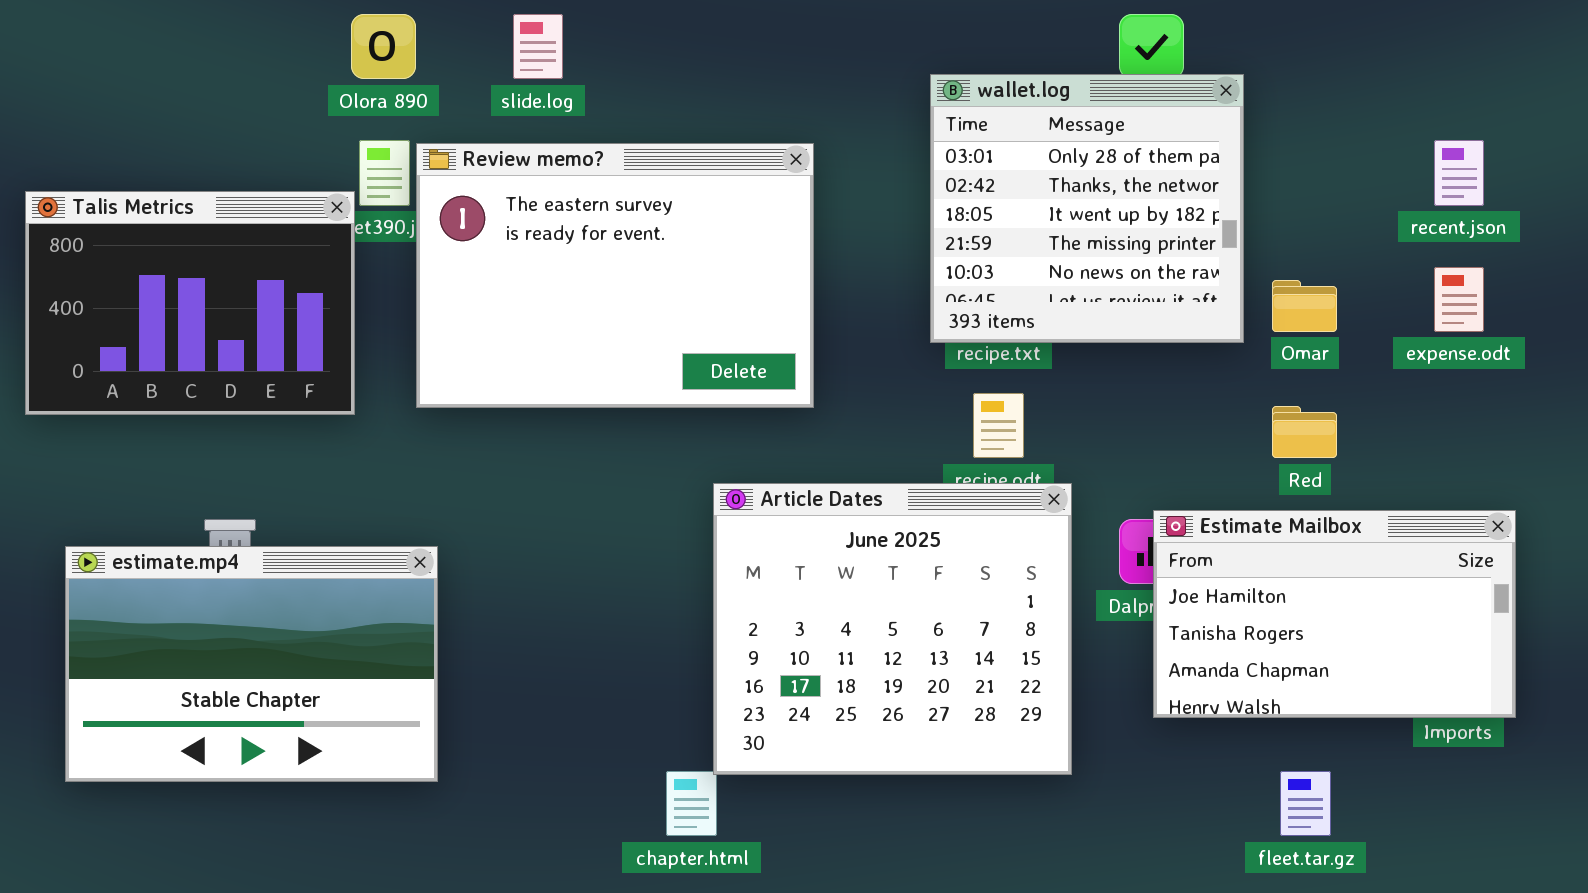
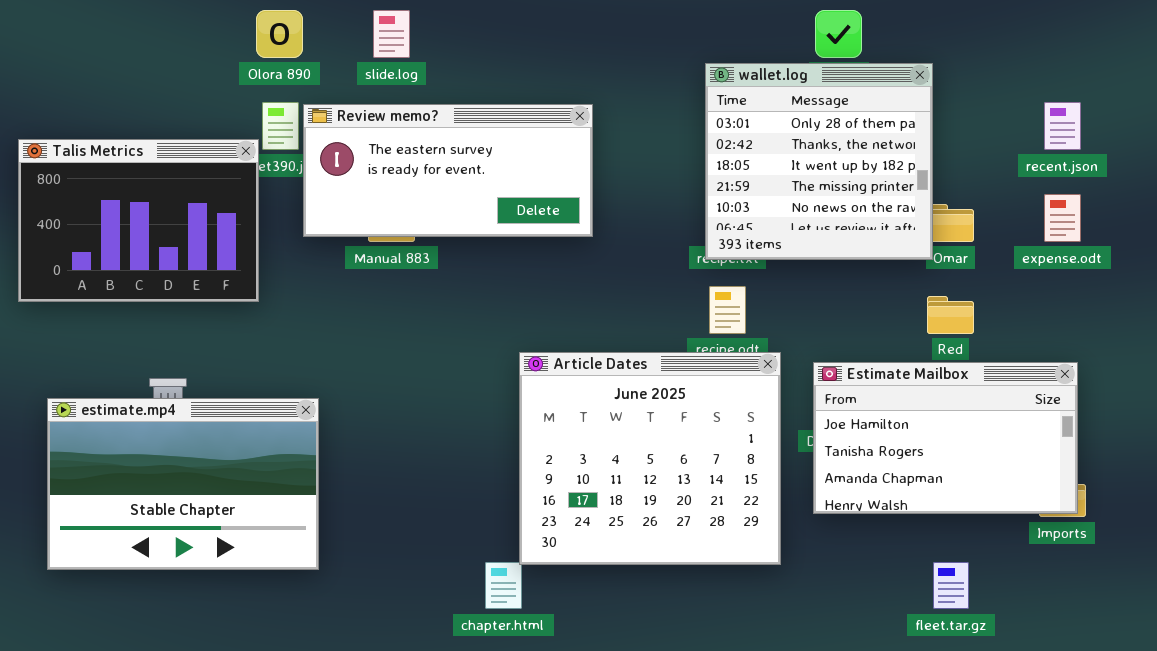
wallet.log: [930,74,1244,343] -> [705,63,933,260], moved
Review memo?: [416,143,814,408] -> [303,104,593,237], resized
Estimate Mailbox: [1153,510,1516,718] -> [813,362,1078,514], moved

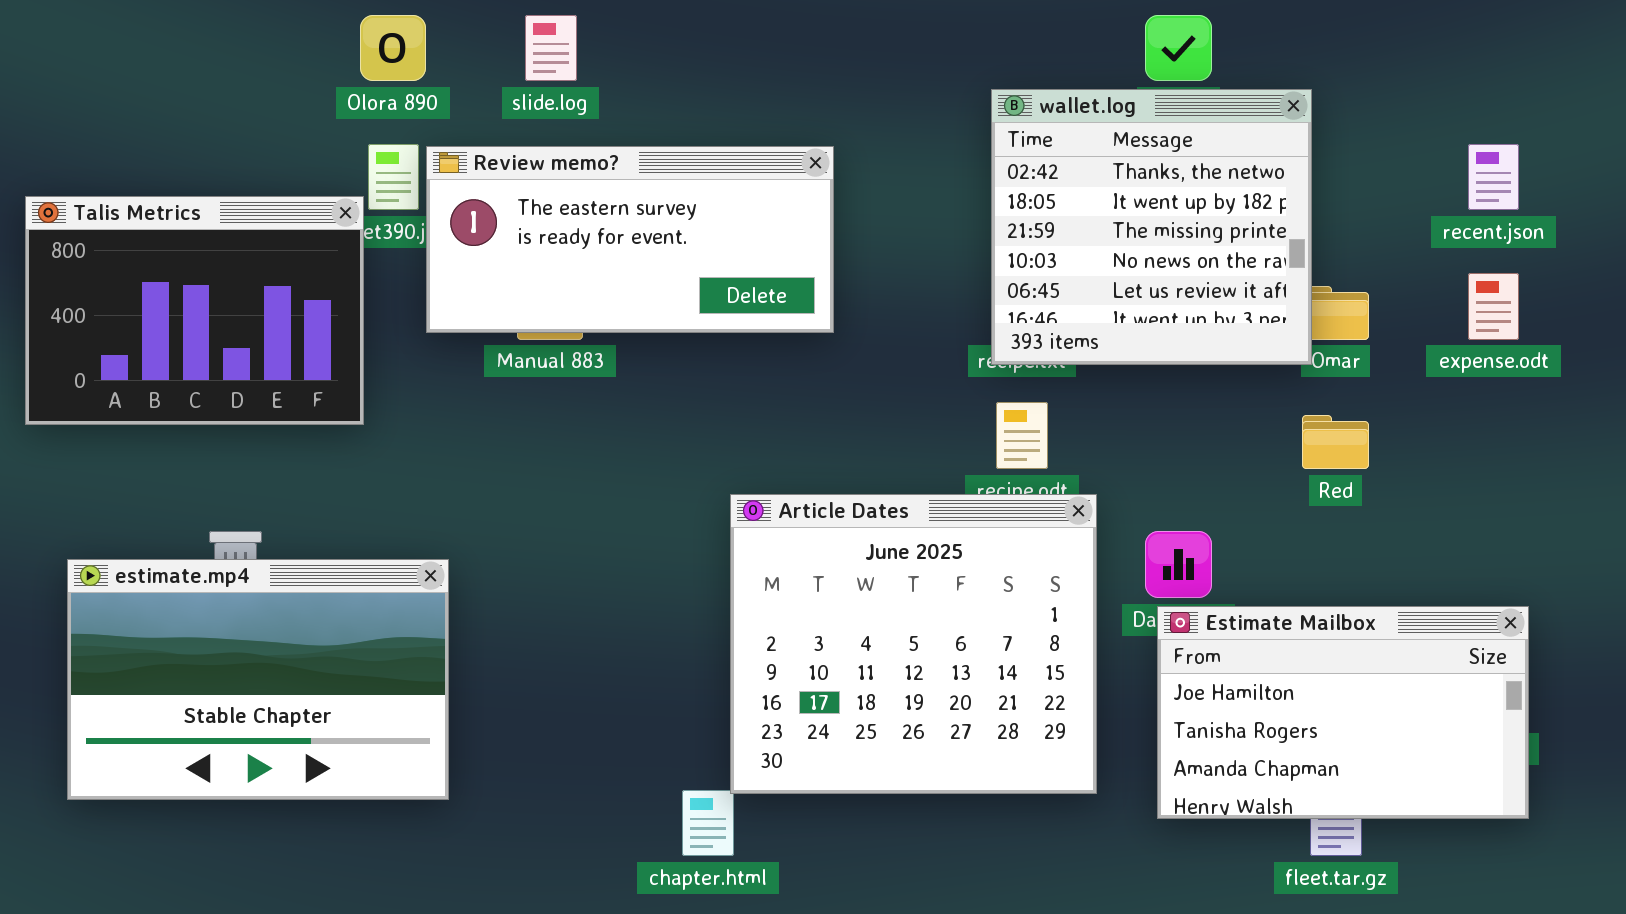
wallet.log: [705,63,933,260] -> [991,89,1312,365], scrolled down 1 row
Estimate Mailbox: [813,362,1078,514] -> [1157,606,1529,819], moved

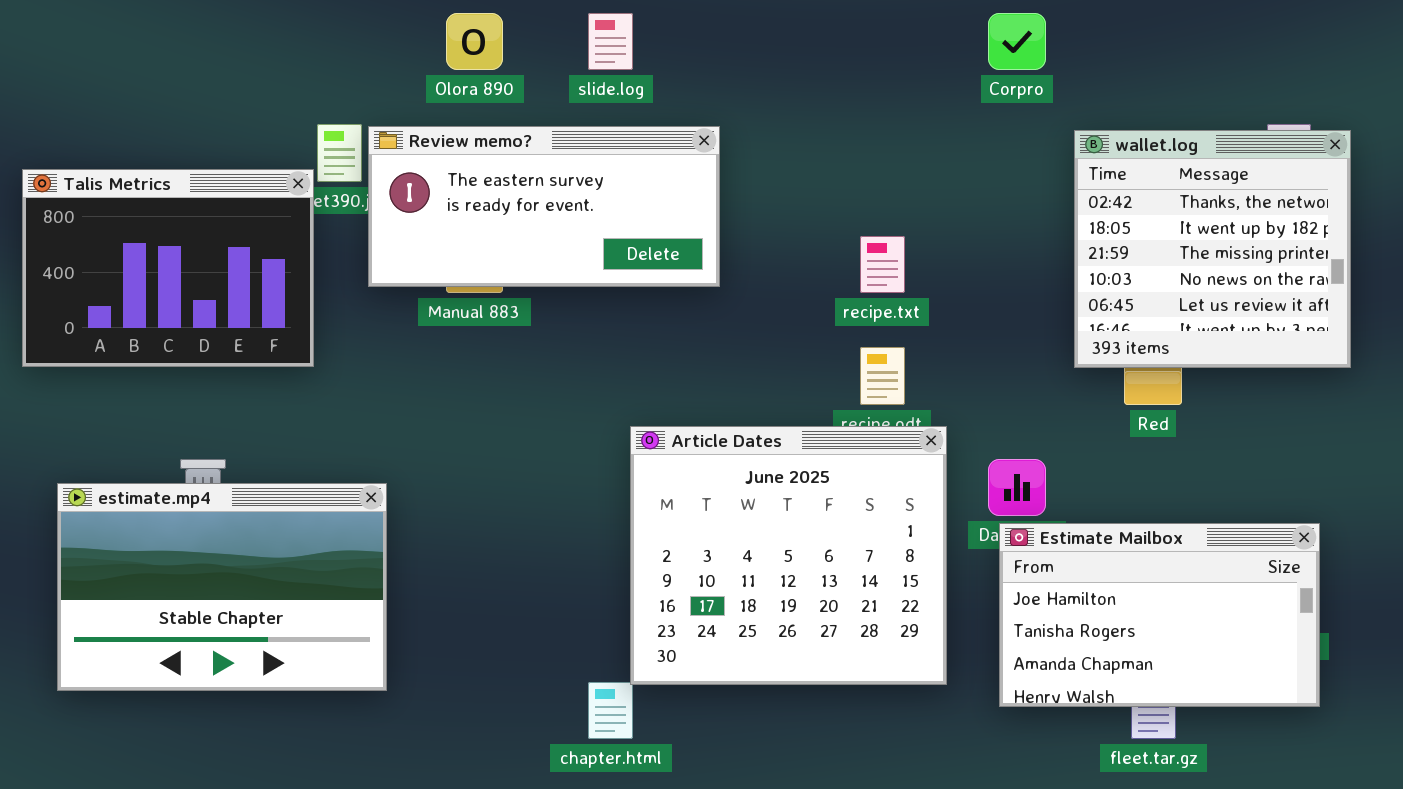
Olora 890: [360,15,426,81] -> [446,13,503,70], moved
slide.log: [525,15,577,81] -> [588,13,633,70], moved
wallet.log: [991,89,1312,365] -> [1074,130,1351,368], moved

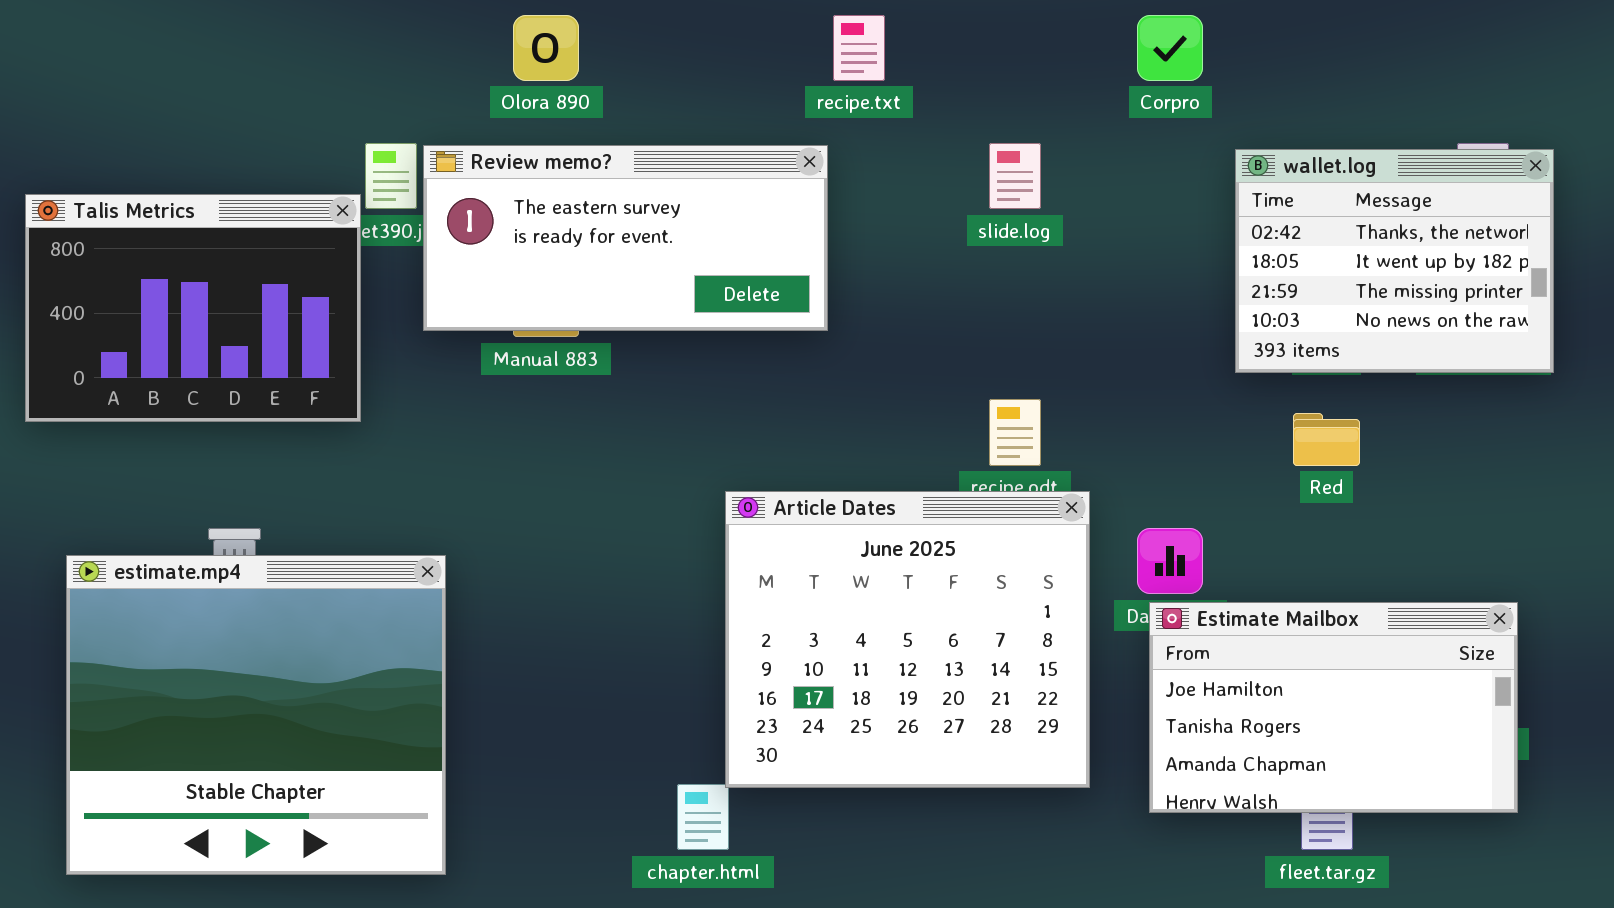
slide.log: [588,13,633,70] -> [989,143,1041,209], moved
wallet.log: [1074,130,1351,368] -> [1235,149,1554,373], resized
recipe.txt: [860,236,905,293] -> [833,15,885,81], moved
estimate.mp4: [57,483,387,691] -> [66,555,446,875], resized

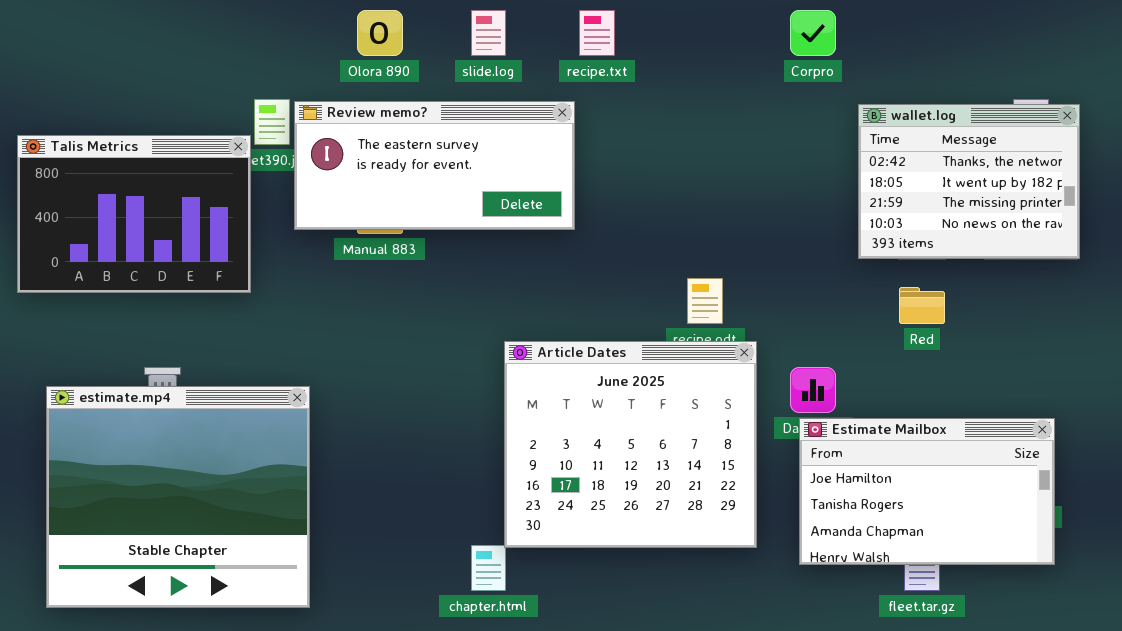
slide.log: [989,143,1041,209] -> [471,10,506,56], moved

